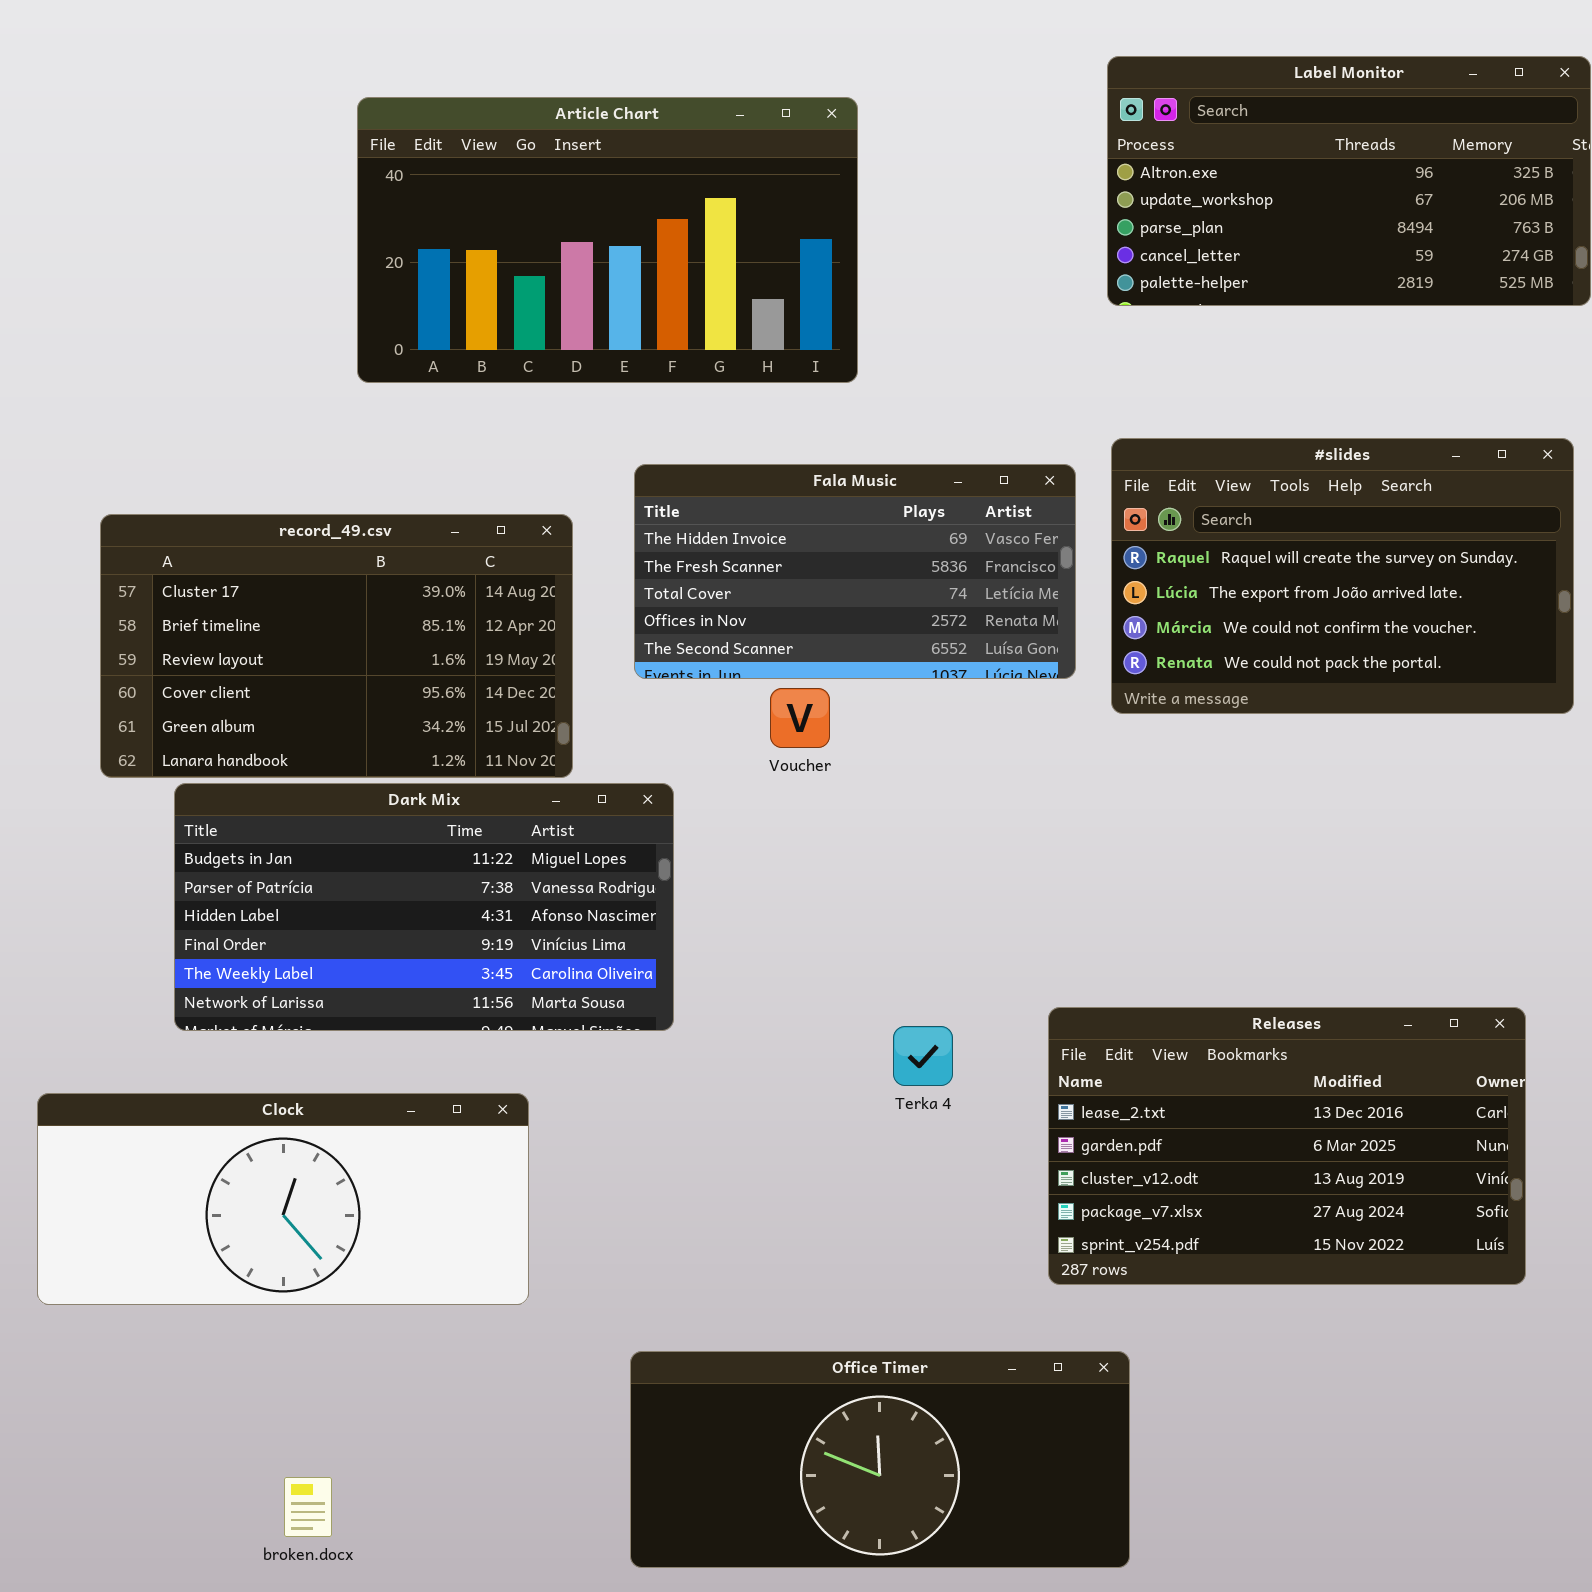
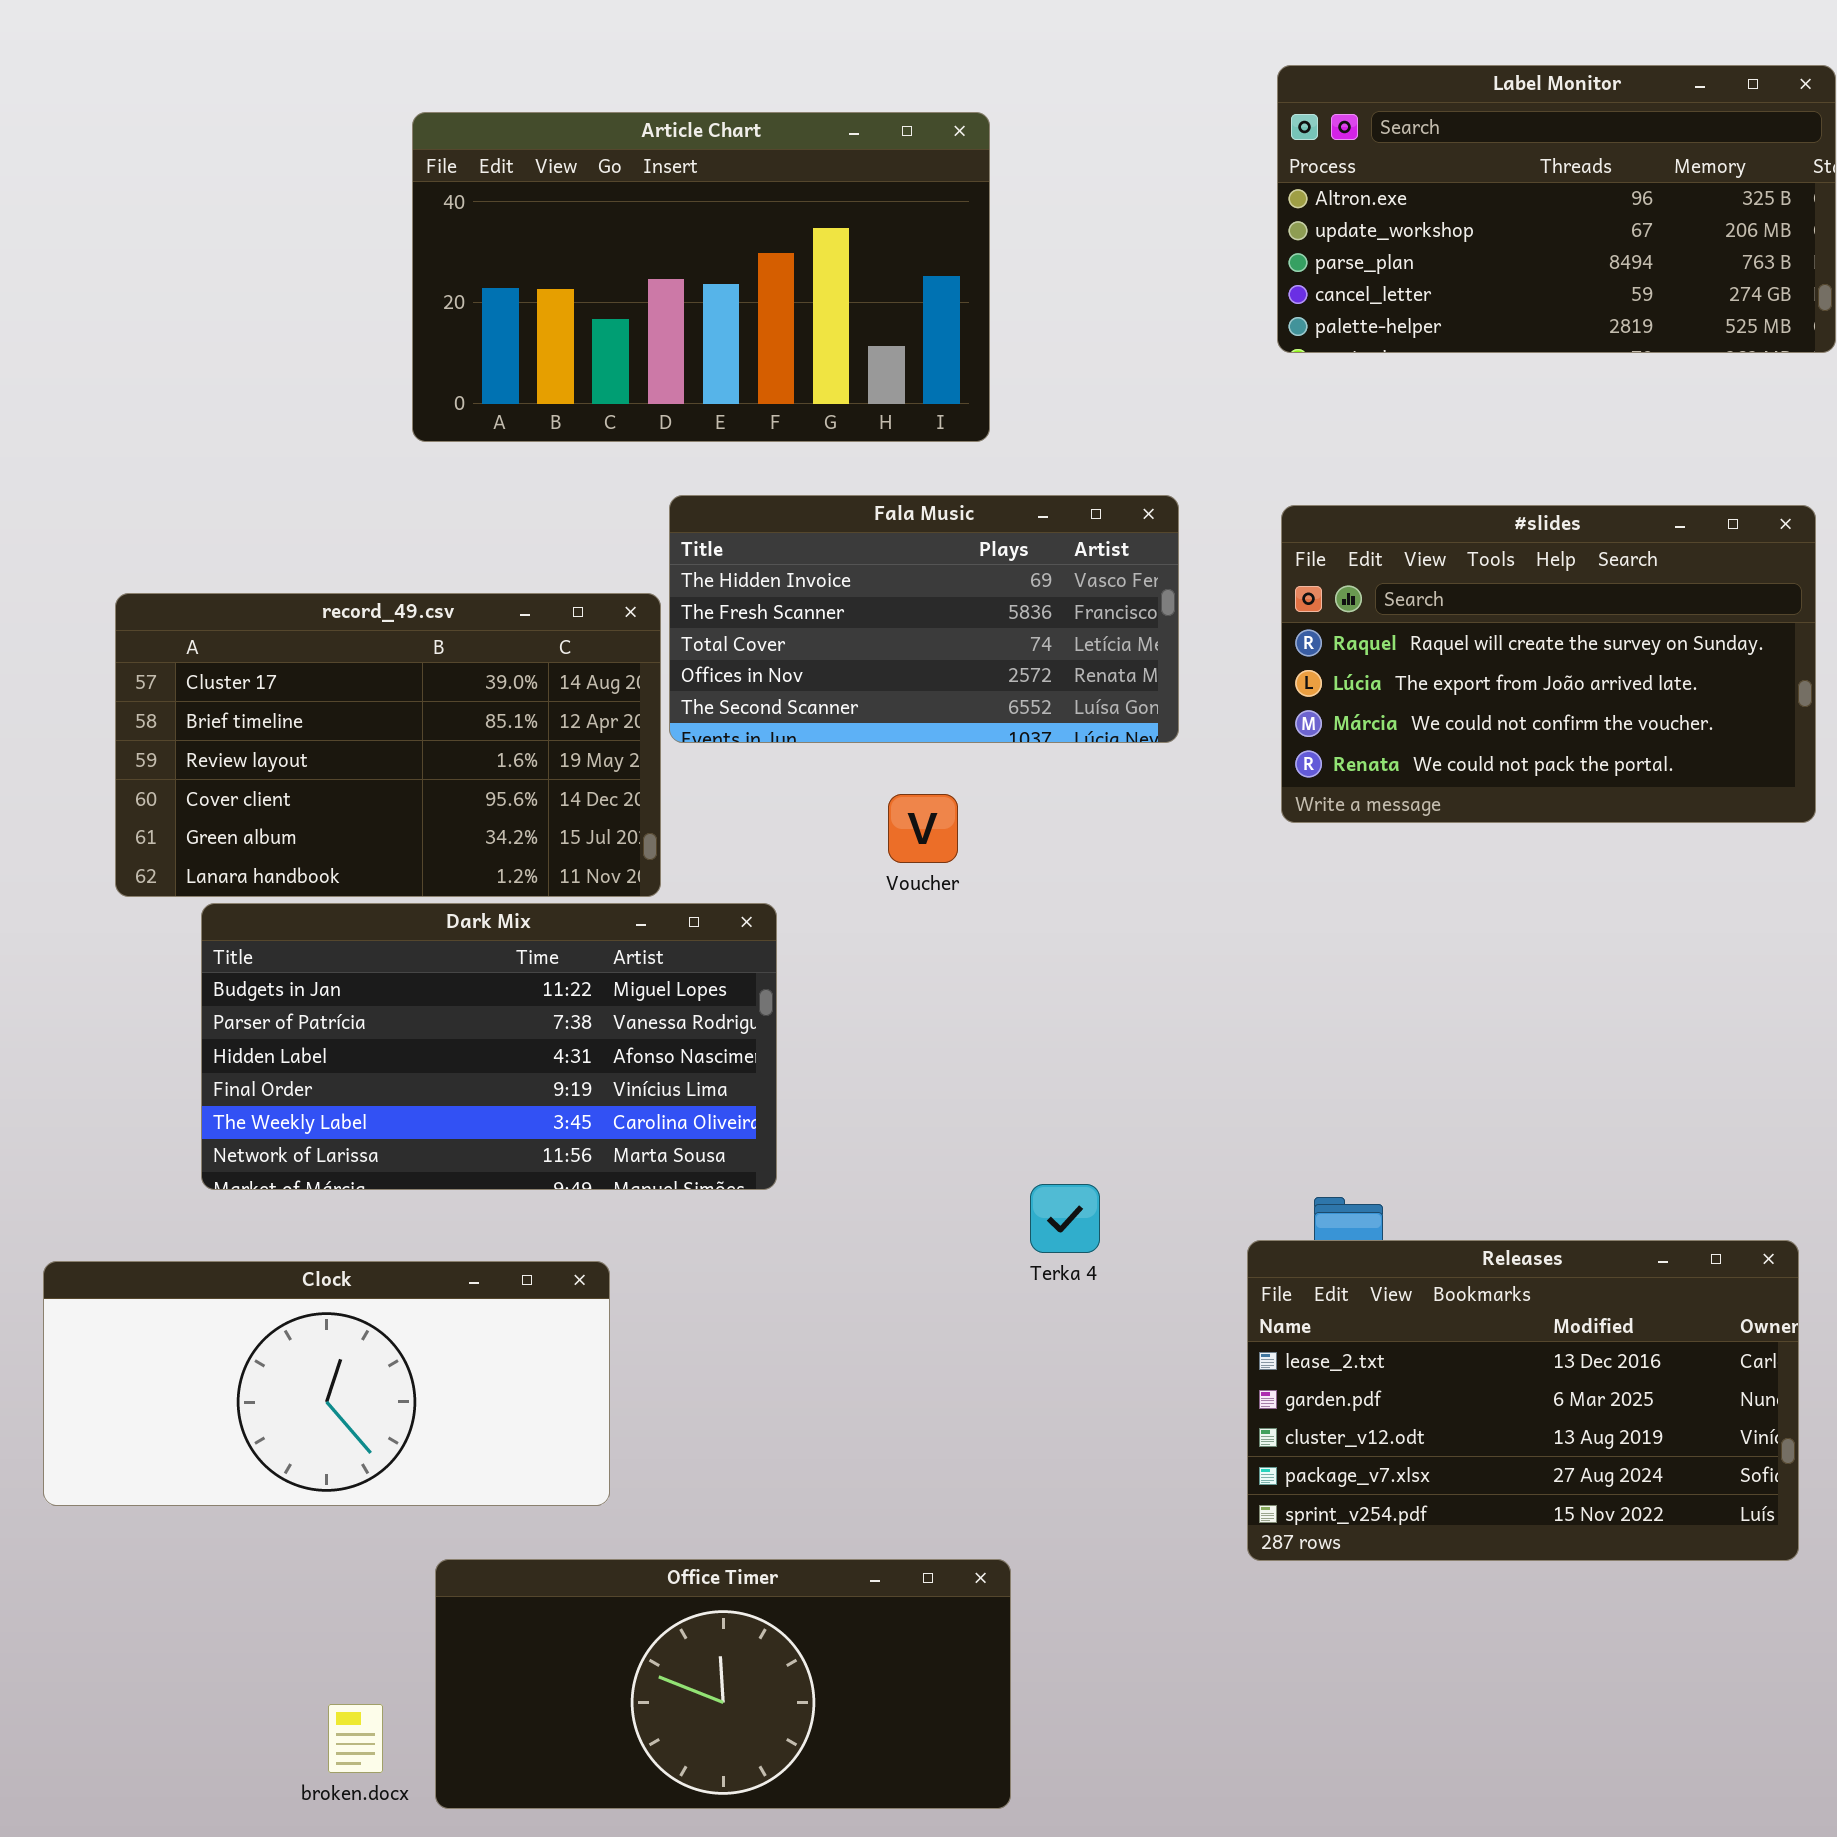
Fala Music: [634,464,1076,679] -> [669,495,1179,743], moved
Releases: [1048,1007,1526,1285] -> [1247,1240,1799,1561], moved
Office Timer: [630,1351,1130,1568] -> [435,1559,1011,1809], moved

